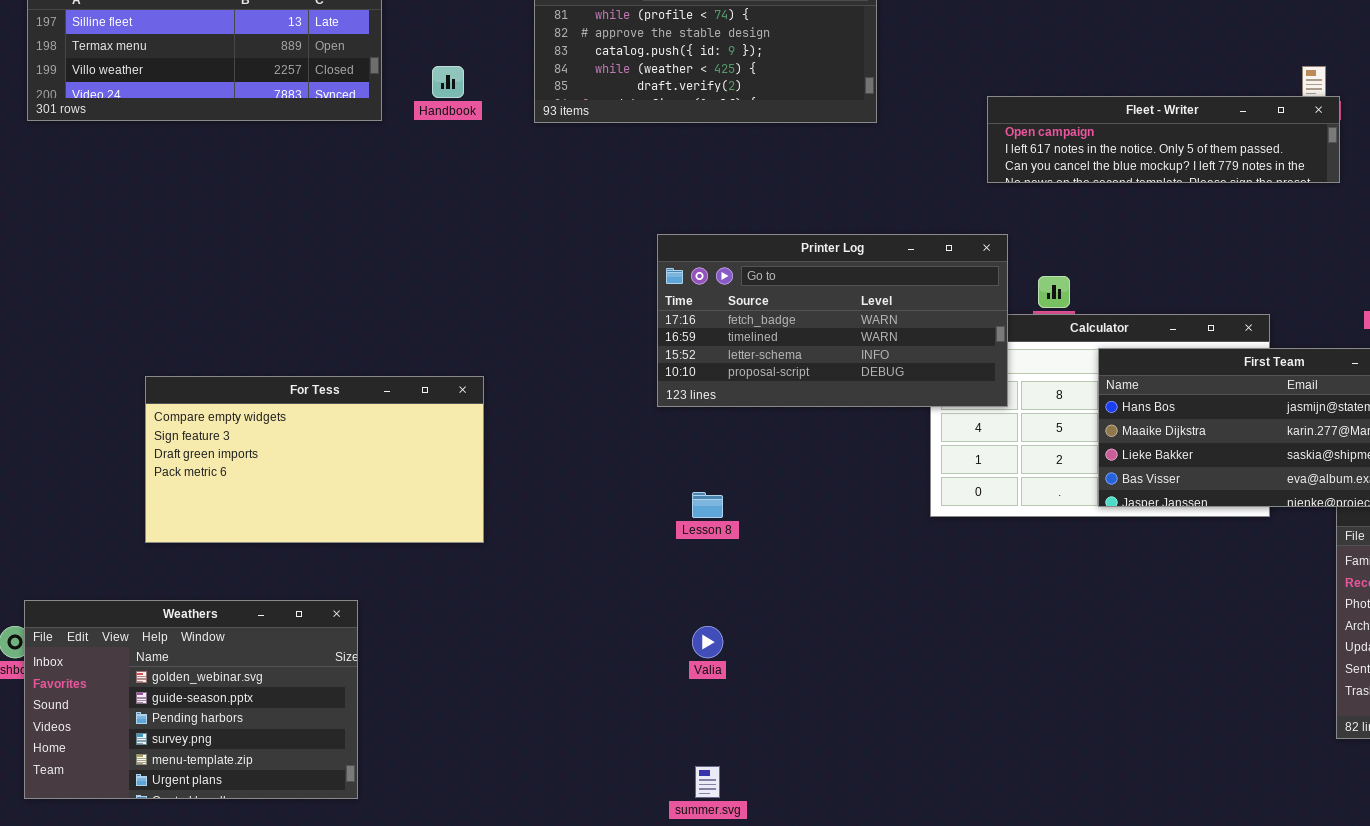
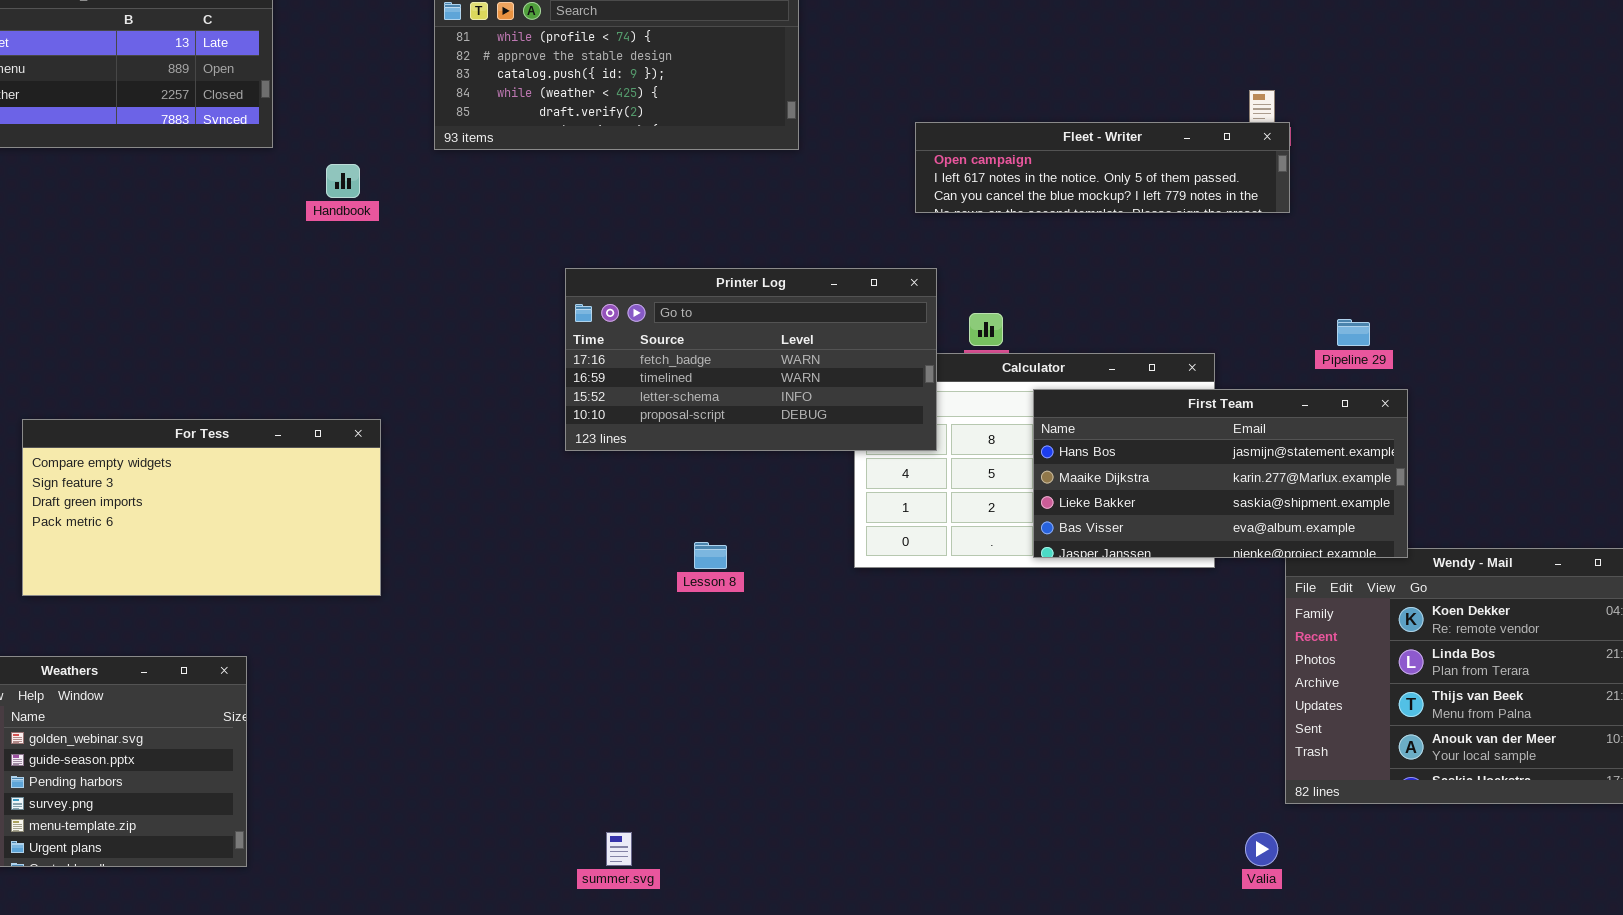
Handbook: [432,66,464,98] -> [326,164,360,198], moved
Lesson 8: [692,492,723,518] -> [694,542,727,569], moved
Valia: [692,626,723,658] -> [1245,832,1278,866], moved

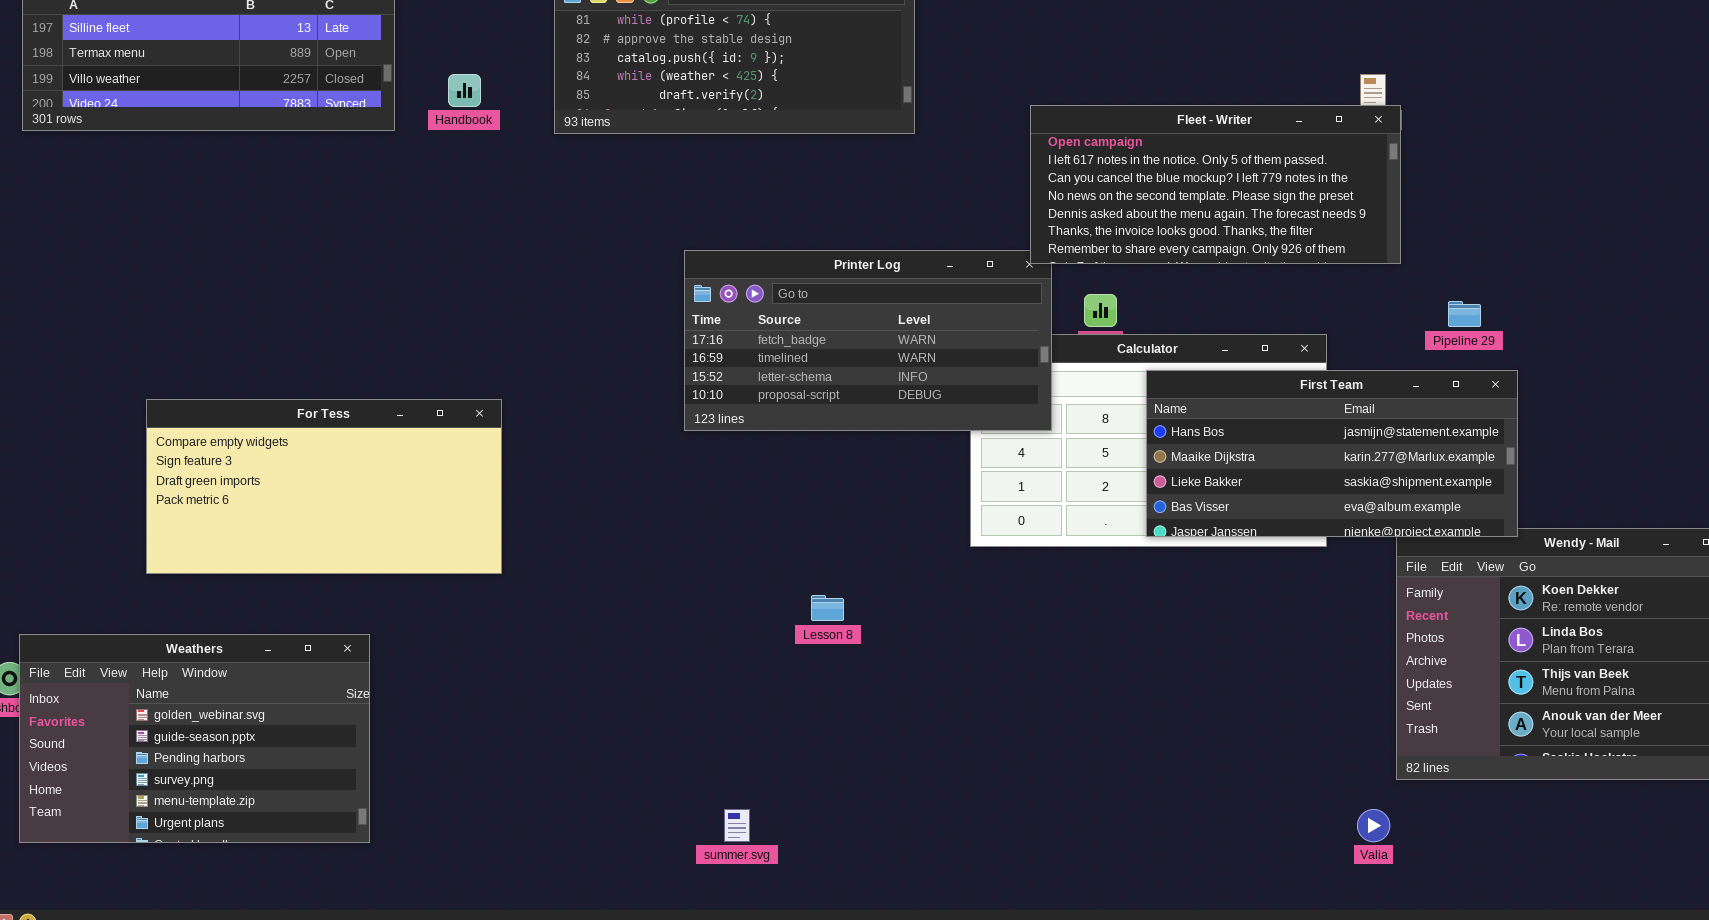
Fleet - Writer: [915,122,1290,213] -> [1030,105,1401,264], resized
Handbook: [326,164,360,198] -> [448,74,481,107], moved
Lesson 8: [694,542,727,569] -> [811,595,844,621], moved

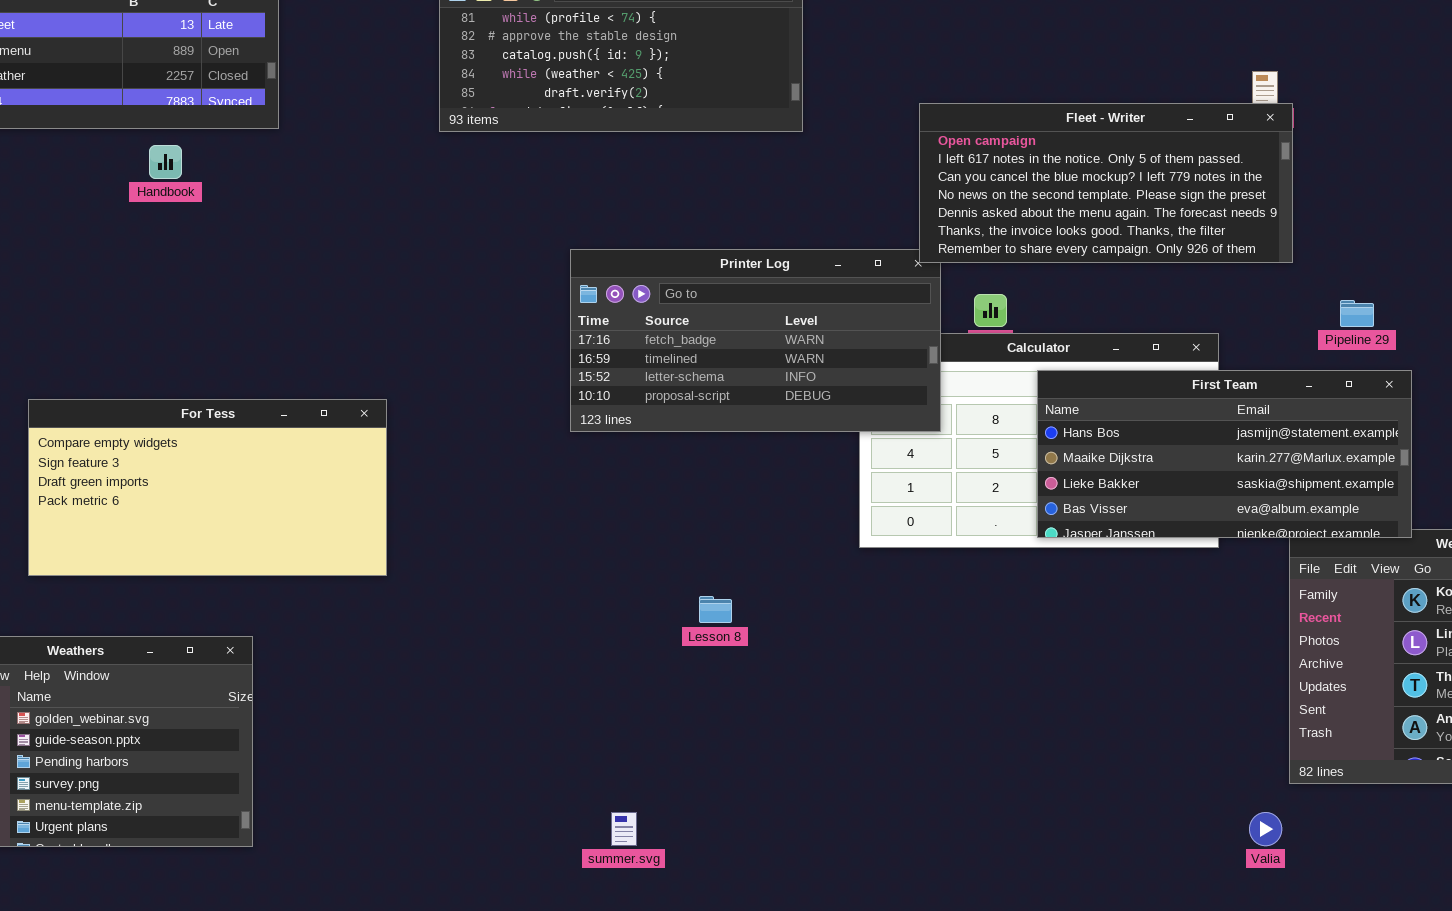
Handbook: [448,74,481,107] -> [149,145,182,179], moved

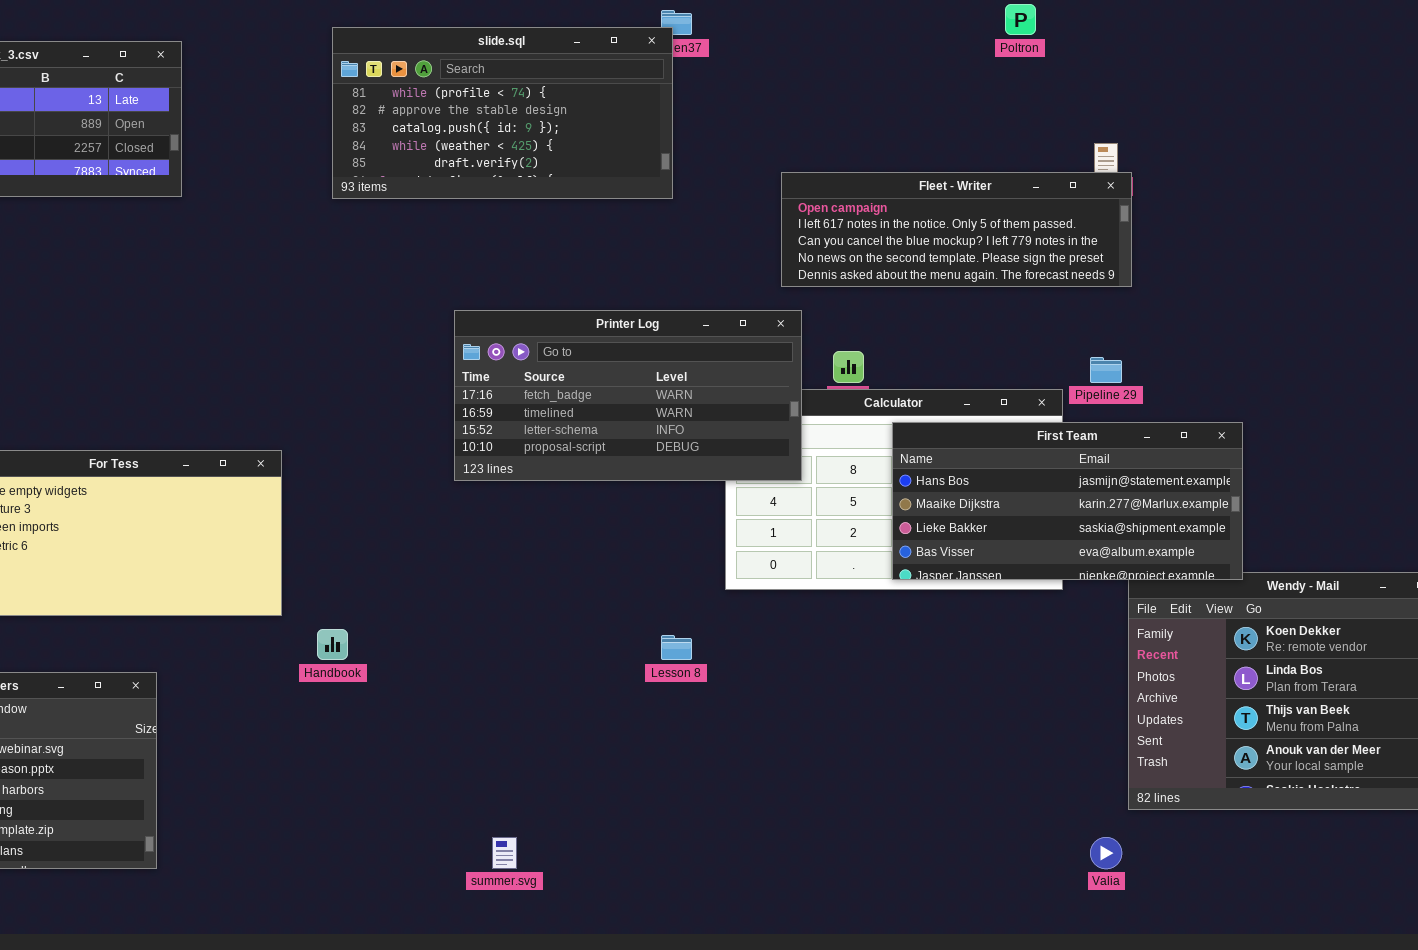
Fleet - Writer: [919,103,1293,263] -> [781,172,1132,287], resized
Handbook: [149,145,182,179] -> [317,629,348,660], moved
Pipeline 29: [1340,300,1374,327] -> [1090,357,1122,383], moved
Lesson 8: [699,596,732,623] -> [661,635,692,660], moved

